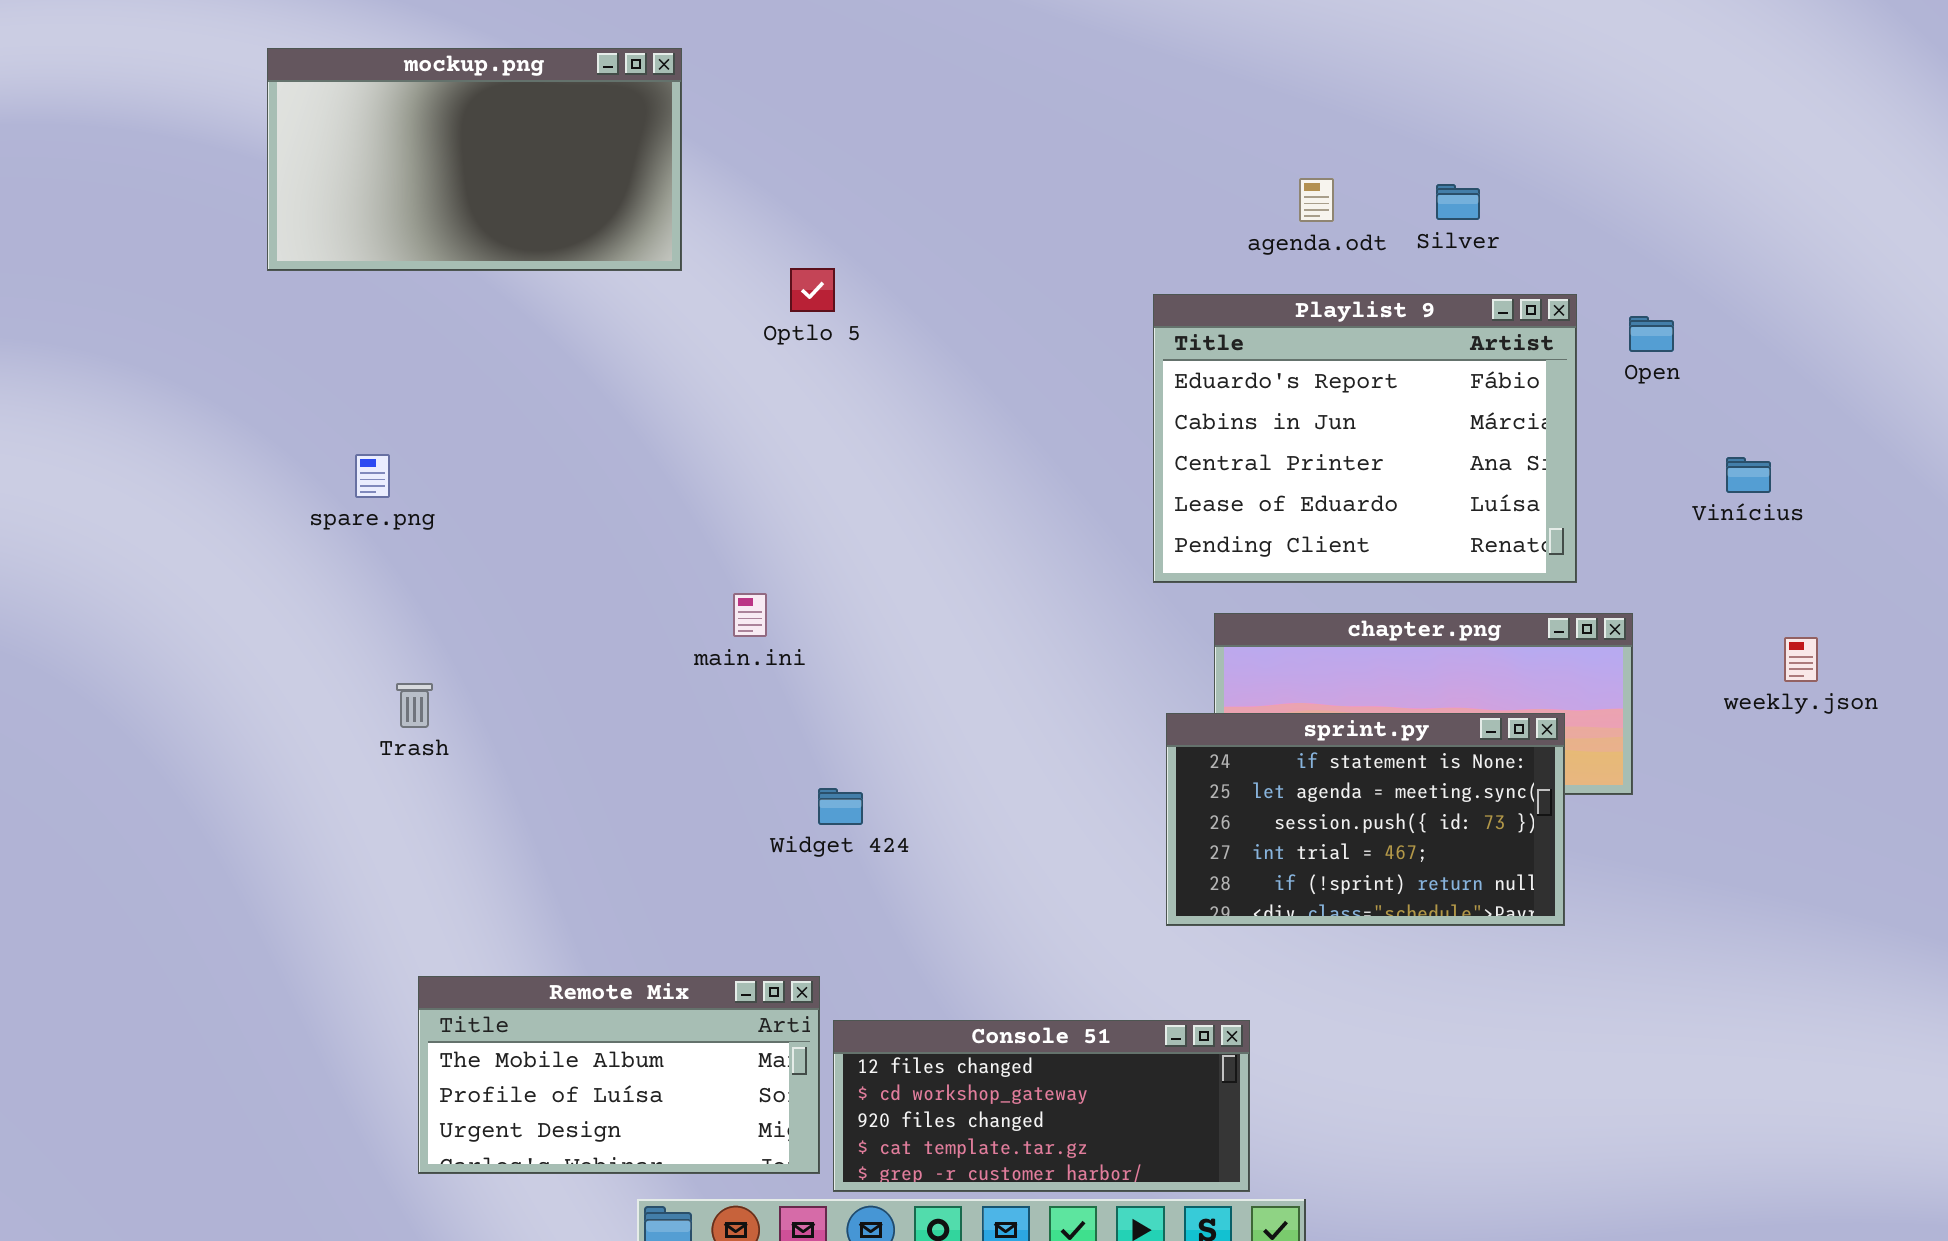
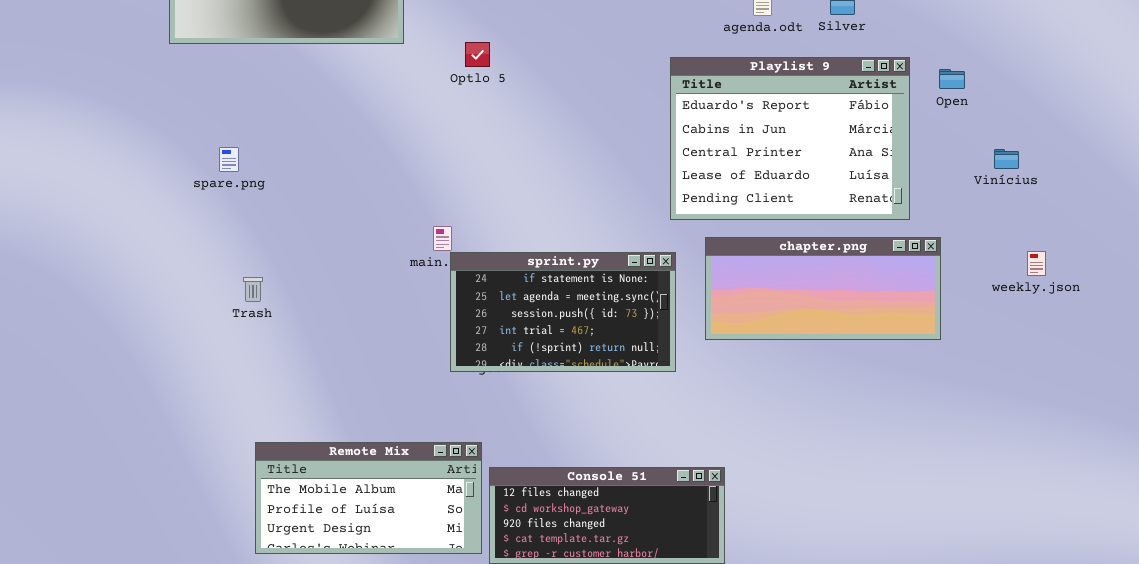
sprint.py: [1166,713,1565,926] -> [450,252,676,372], moved

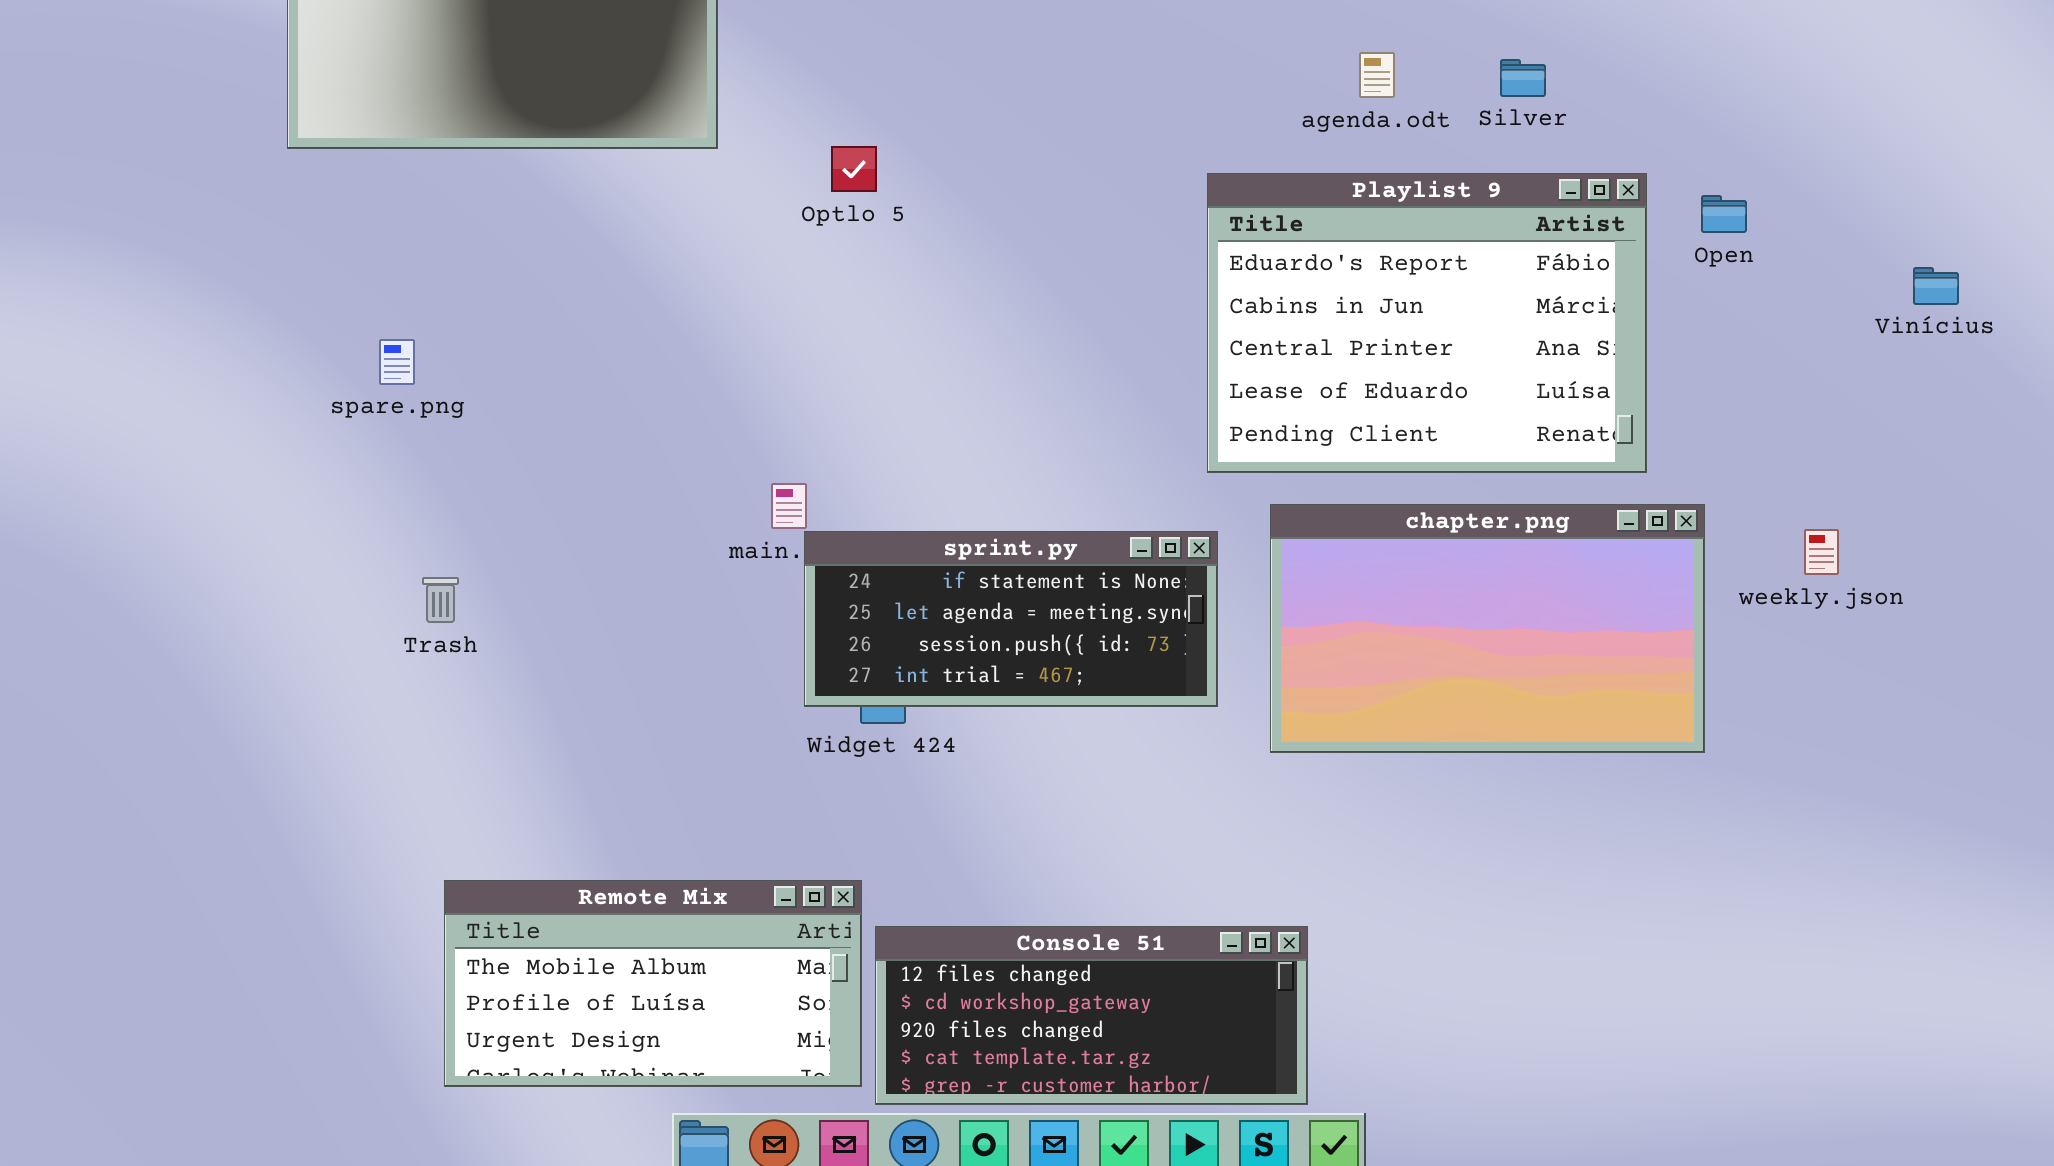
Vinícius: [994,149,1019,169] -> [1913,267,1959,305], moved
chapter.png: [705,237,941,340] -> [1270,504,1705,753], resized
weekly.json: [1027,251,1046,276] -> [1804,529,1839,575], moved
sprint.py: [450,252,676,372] -> [804,531,1218,707], resized

